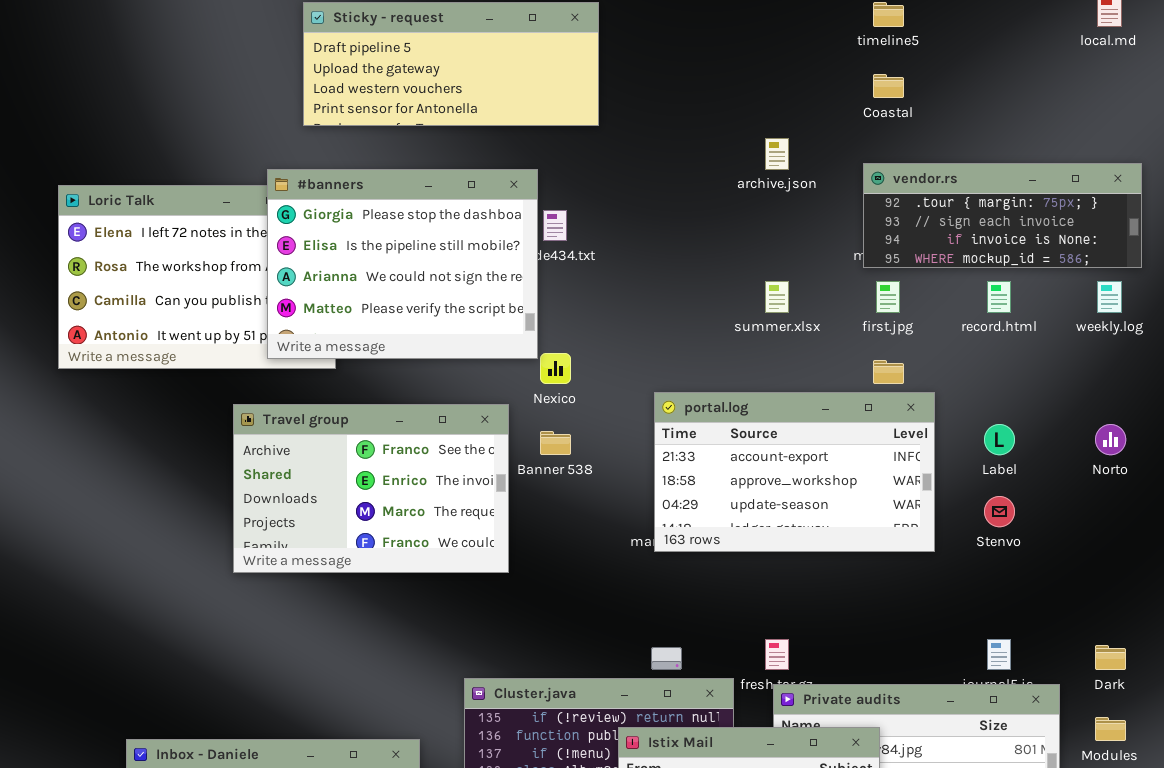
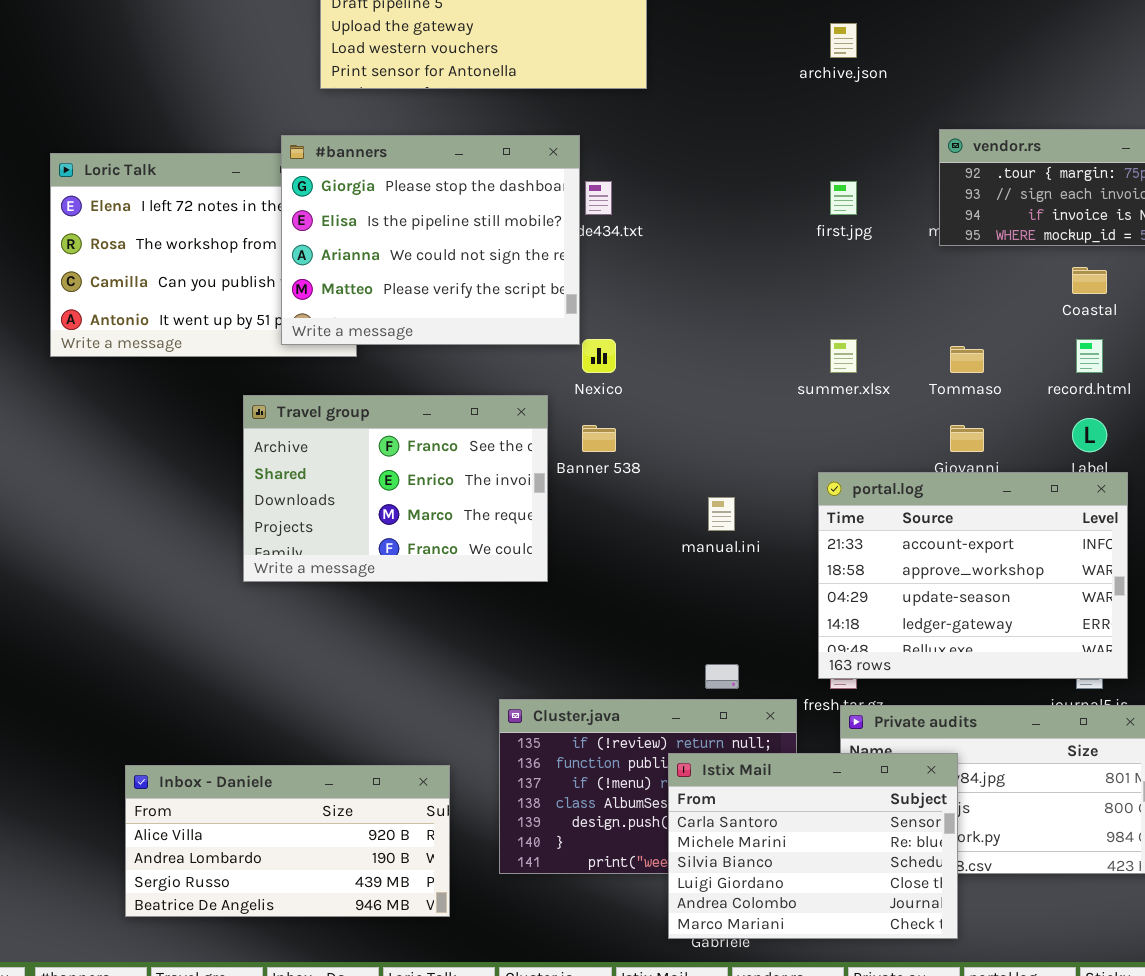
Coastal: [873,74,904,98] -> [1072,267,1107,294], moved
archive.json: [765,138,789,170] -> [830,23,857,58], moved
summer.xlsx: [765,281,789,313] -> [830,339,857,373], moved
first.jpg: [876,281,900,313] -> [830,181,857,215], moved
record.html: [987,281,1011,313] -> [1076,339,1103,373], moved
portal.log: [654,392,935,552] -> [818,472,1128,679], moved, resized

